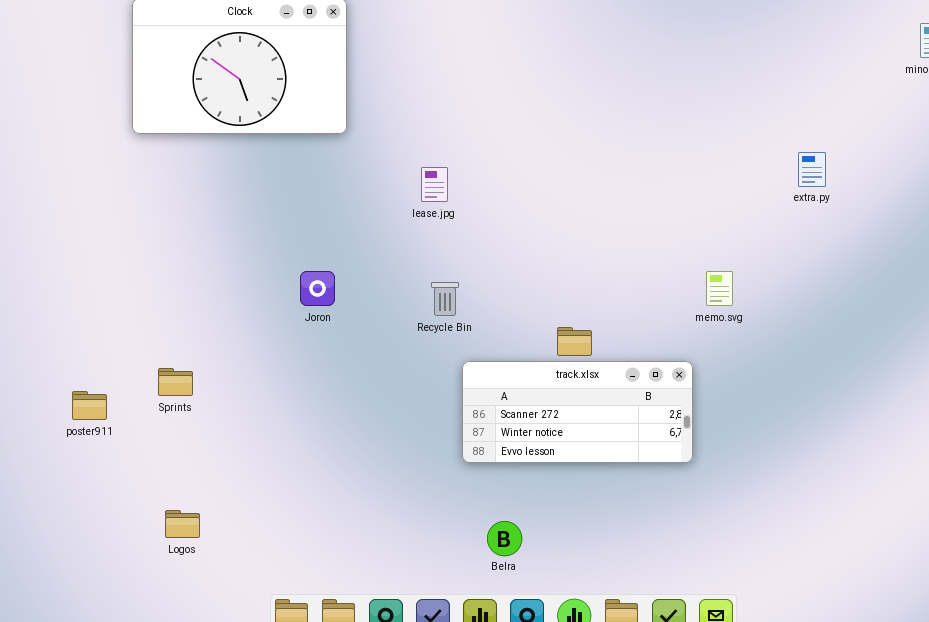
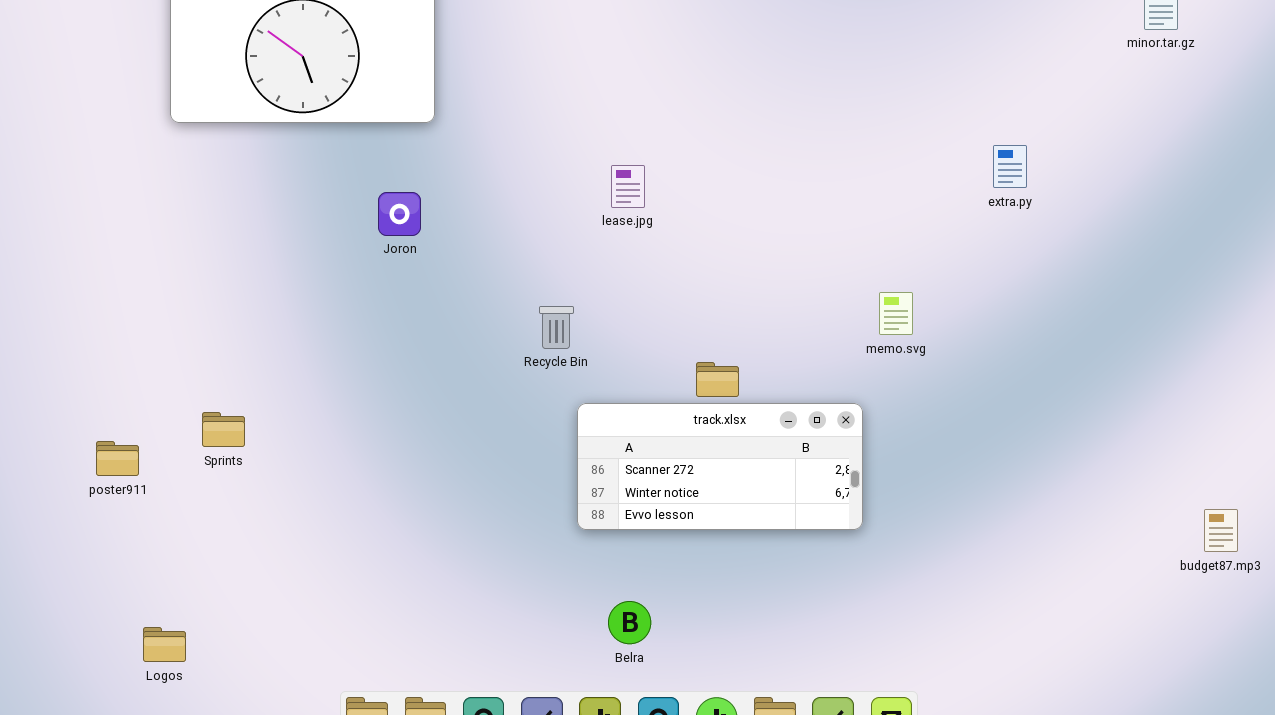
lease.jpg: [421,167,448,202] -> [611,165,645,208], moved
Joron: [300,271,335,306] -> [378,192,421,236], moved
Logos: [165,510,200,538] -> [143,627,186,662], moved

